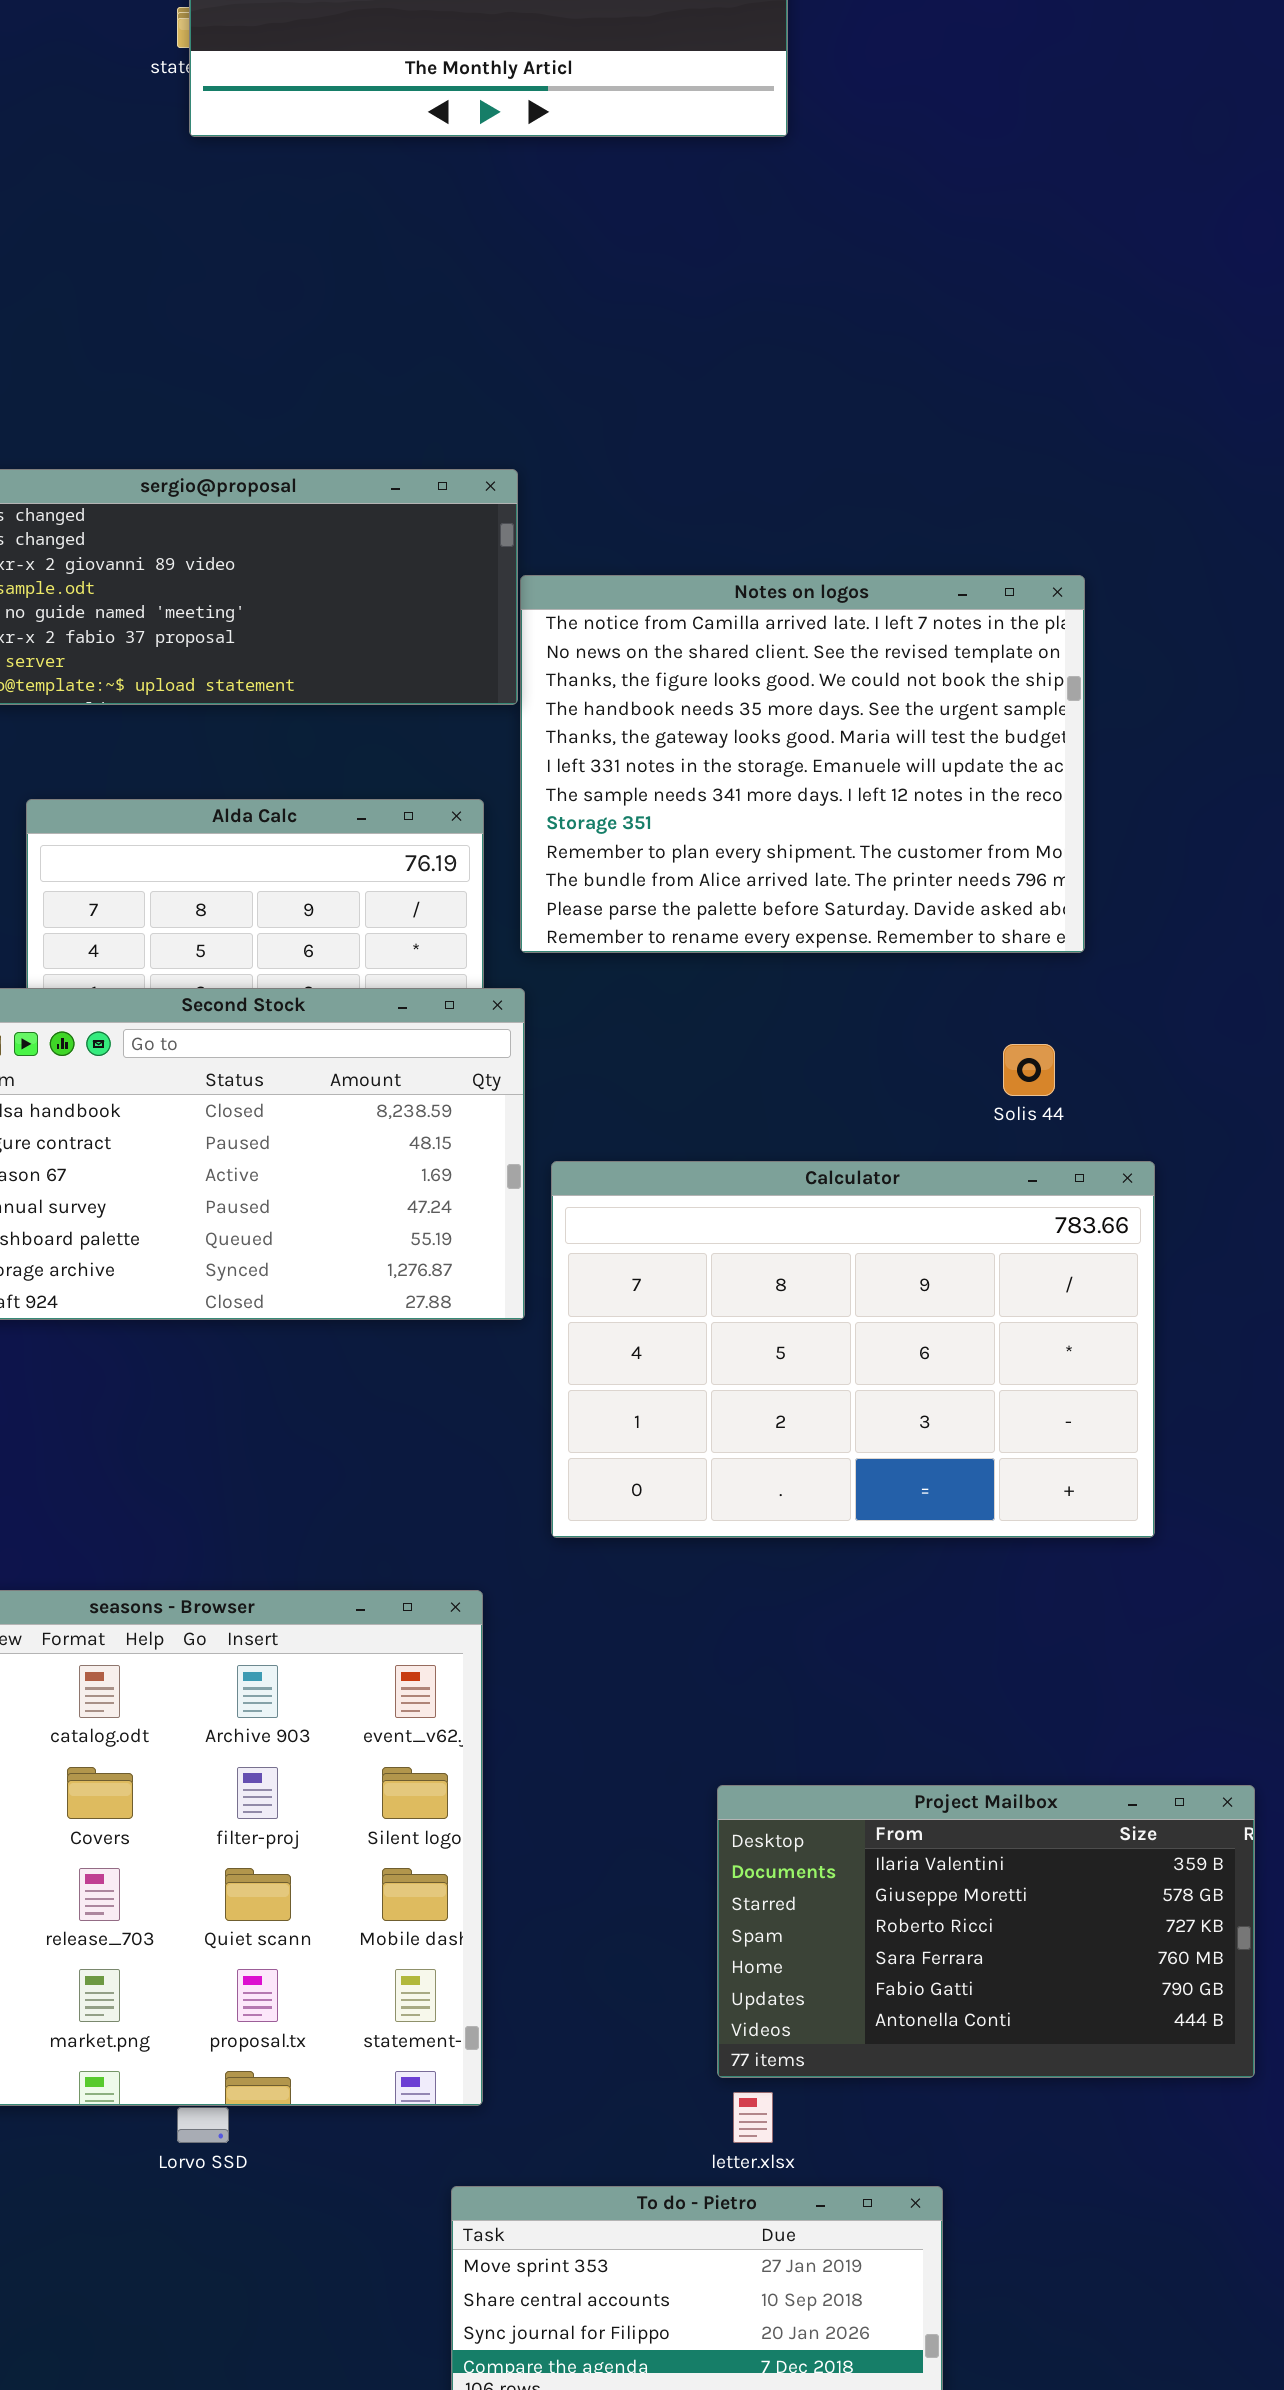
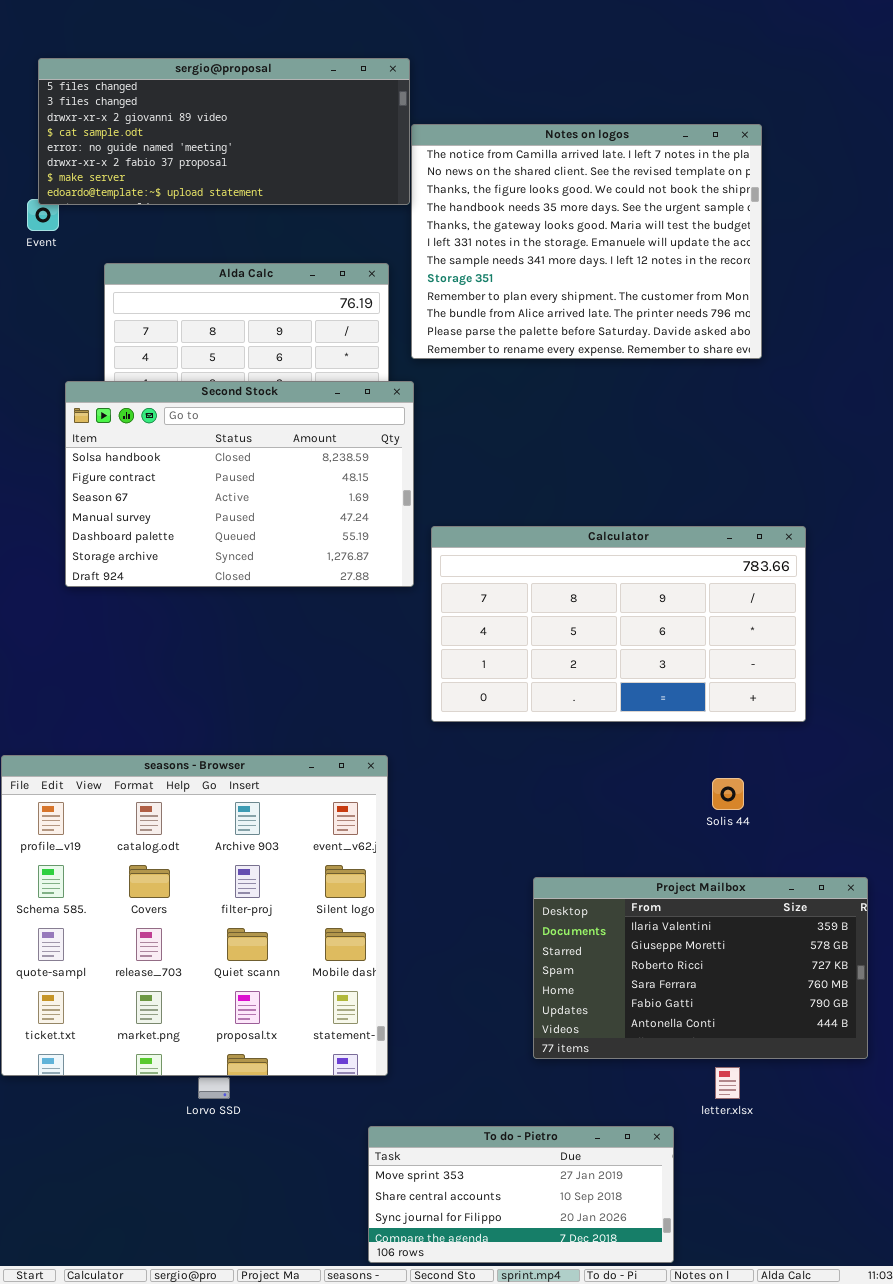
Solis 44: [1003,1044,1055,1096] -> [712,778,744,810], moved
Calculator: [551,1161,1155,1538] -> [431,526,806,722], resized
letter.xlsx: [733,2092,773,2143] -> [715,1067,740,1099], moved

